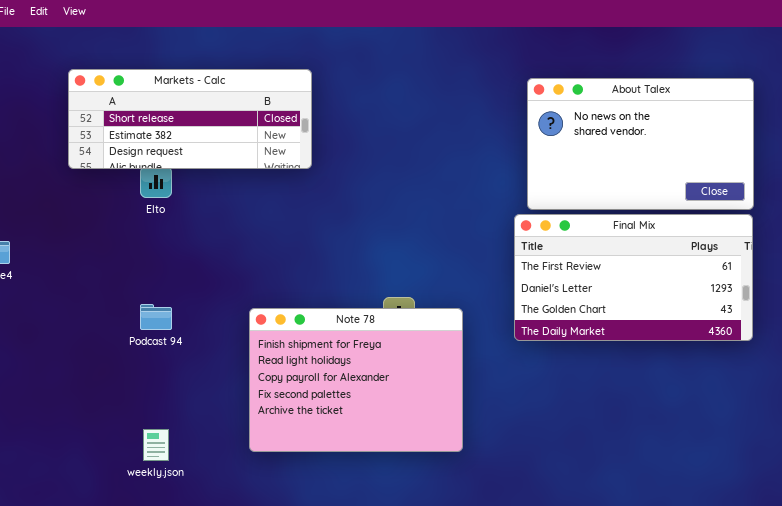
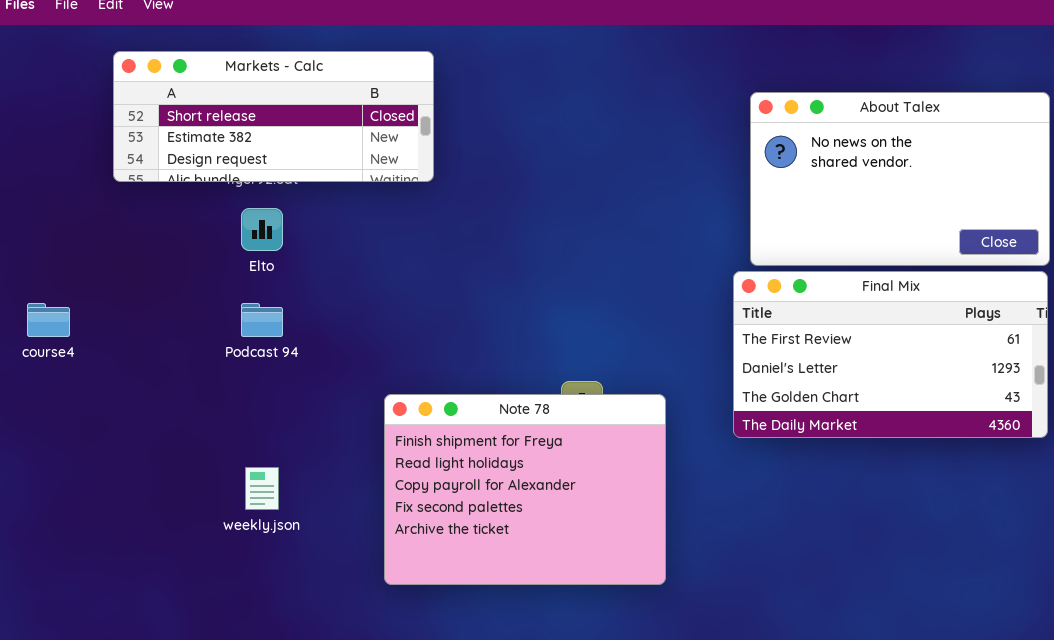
Markets - Calc: [68,69,312,169] -> [113,51,434,182], moved
Podcast 94: [140,304,172,330] -> [241,303,283,337], moved
weekly.json: [143,429,169,461] -> [245,467,279,510], moved

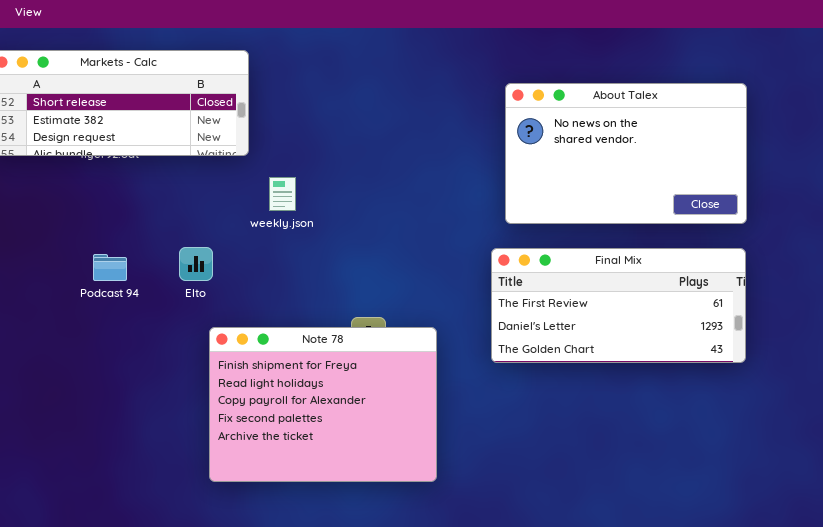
Elto: [241,208,283,251] -> [179,247,213,281], moved
Final Mix: [733,271,1048,438] -> [491,248,746,363], resized
weekly.json: [245,467,279,510] -> [269,177,296,211], moved

